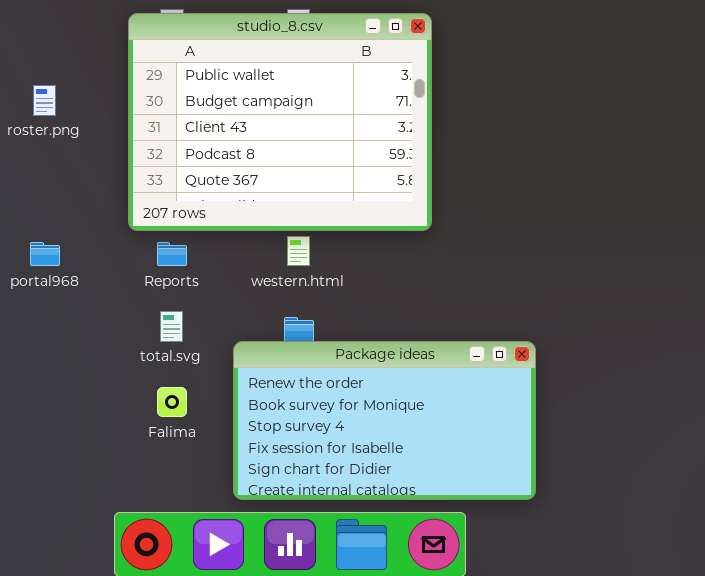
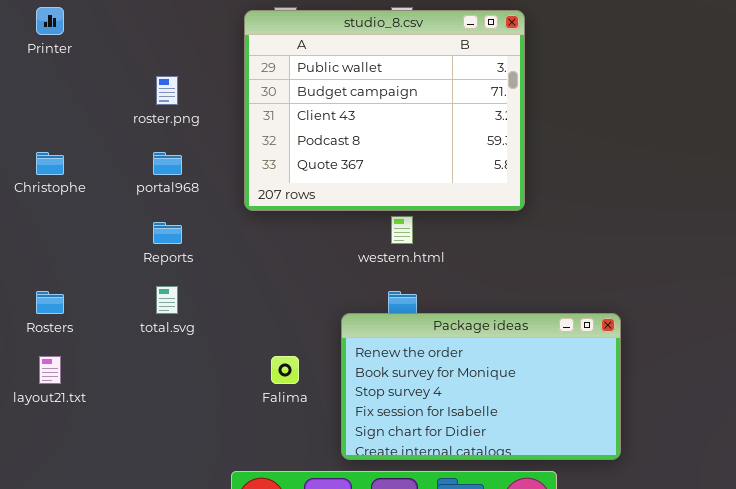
portal968: [30,242,60,266] -> [153,152,182,175], moved
Reports: [157,242,187,266] -> [153,222,182,244], moved
total.svg: [160,311,183,342] -> [156,286,178,314], moved

